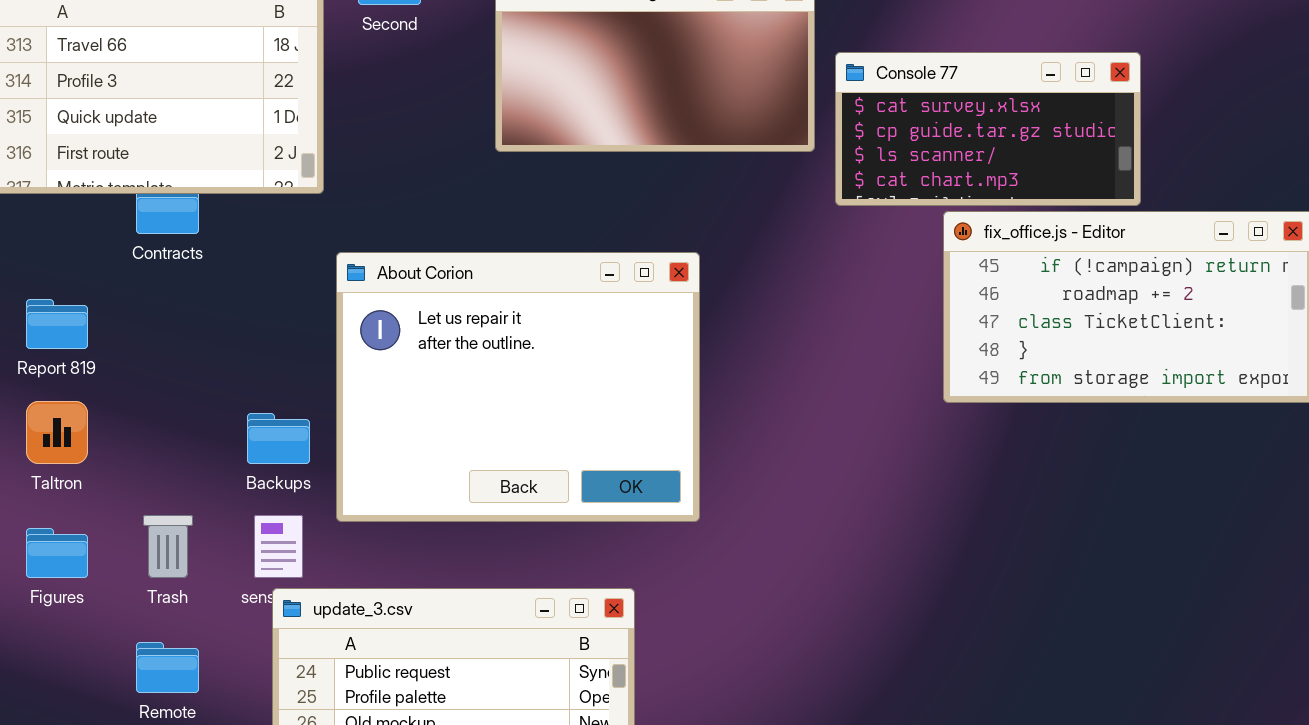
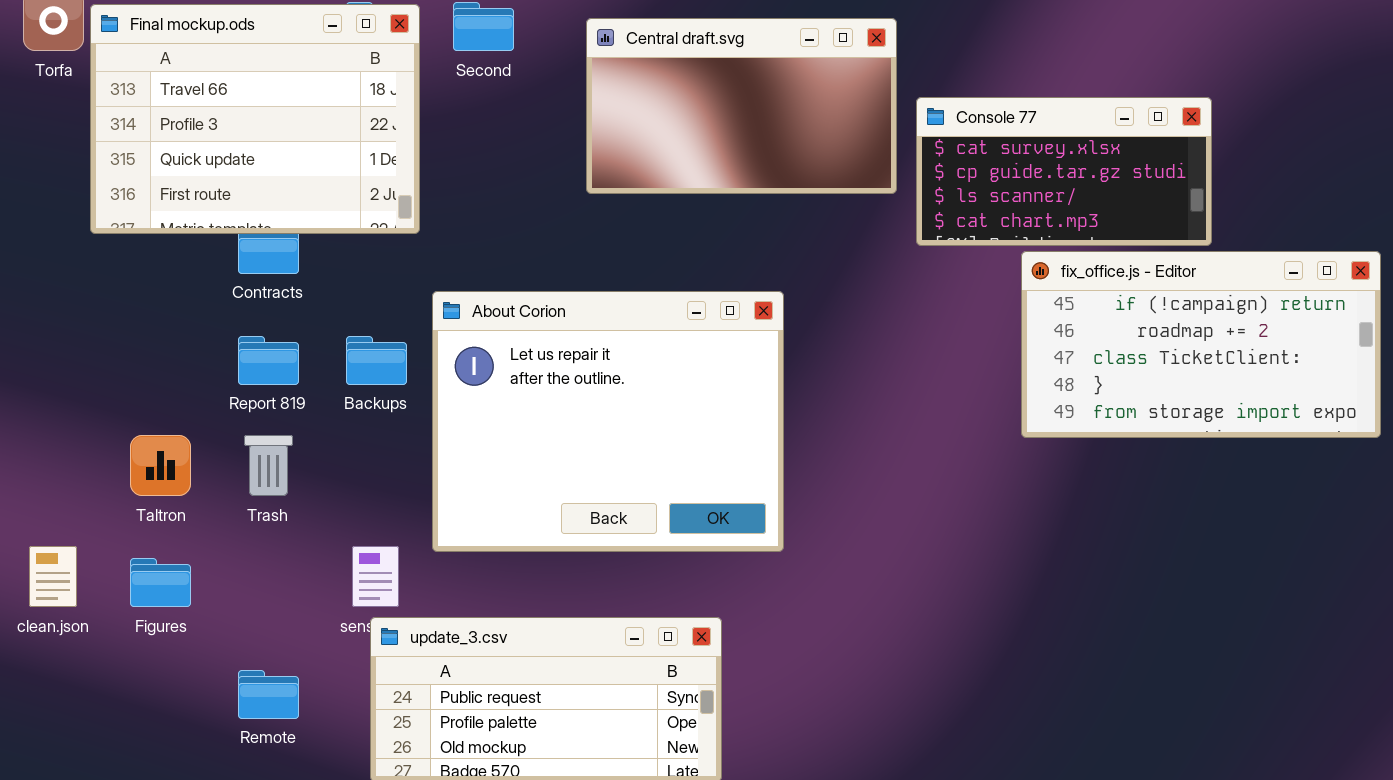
Report 819: [26,299,88,349] -> [238,336,299,385], moved
Backups: [247,413,310,464] -> [346,336,407,385], moved
Trash: [143,515,193,578] -> [244,435,293,496], moved

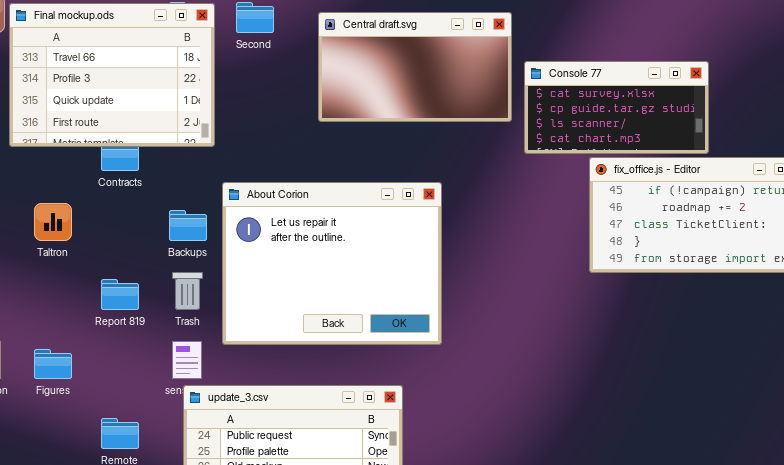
Report 819: [238,336,299,385] -> [101,279,139,310], moved
Taltron: [130,435,191,496] -> [34,203,72,241], moved
Trash: [244,435,293,496] -> [172,272,203,310], moved

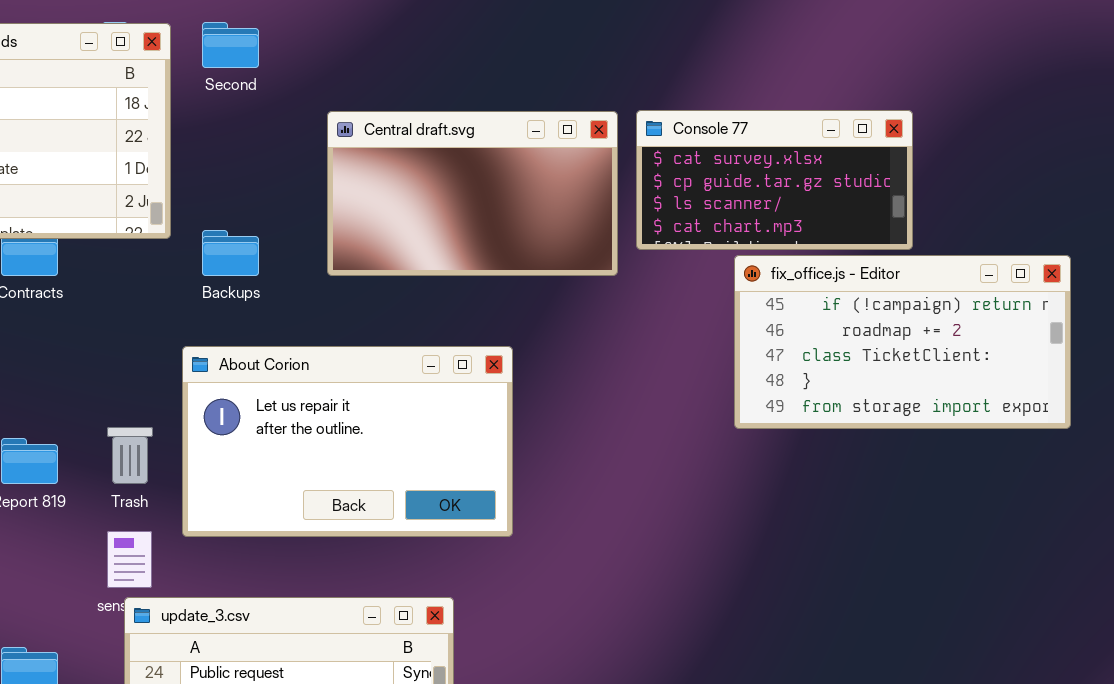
Central draft.svg: [318,12,512,122] -> [327,111,618,276], moved
About Corion: [222,182,442,345] -> [182,346,513,537], resized
Backups: [169,210,207,241] -> [202,230,259,276], moved

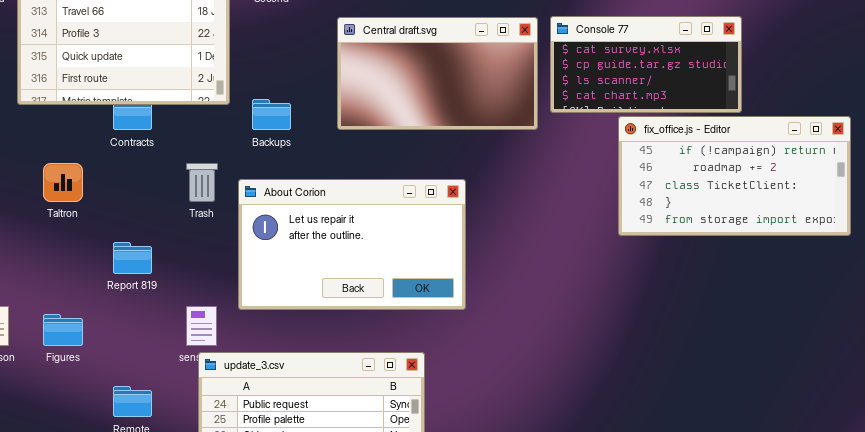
Trash: [107,427,153,484] -> [186,163,218,202], moved

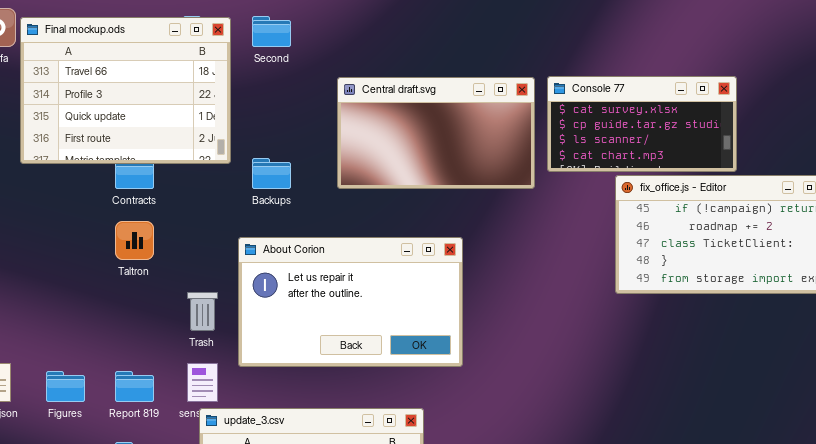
Taltron: [43,163,83,202] -> [115,221,154,260], moved
Trash: [186,163,218,202] -> [187,292,218,331], moved
Report 819: [113,242,152,274] -> [115,371,154,402], moved

